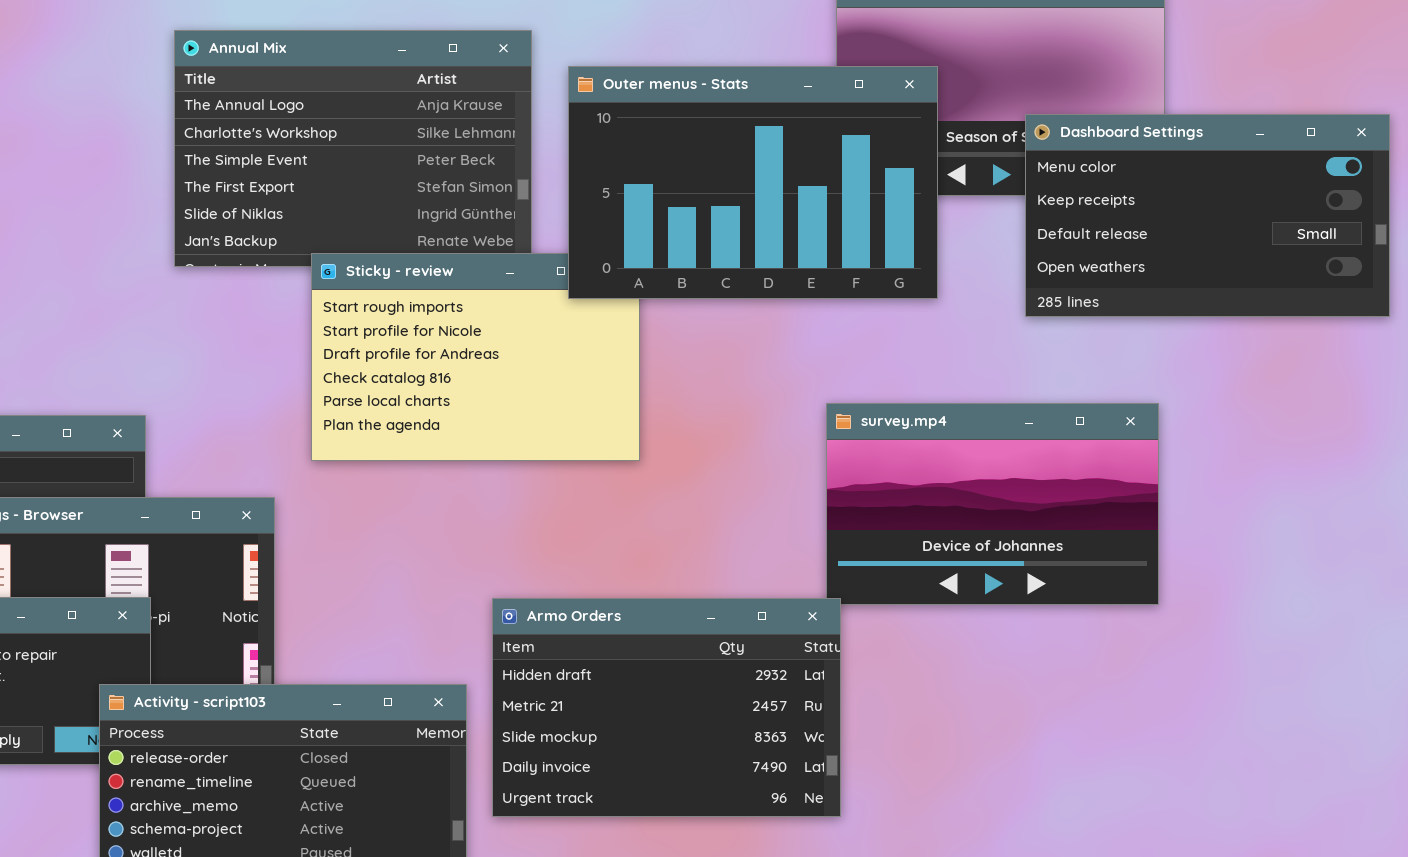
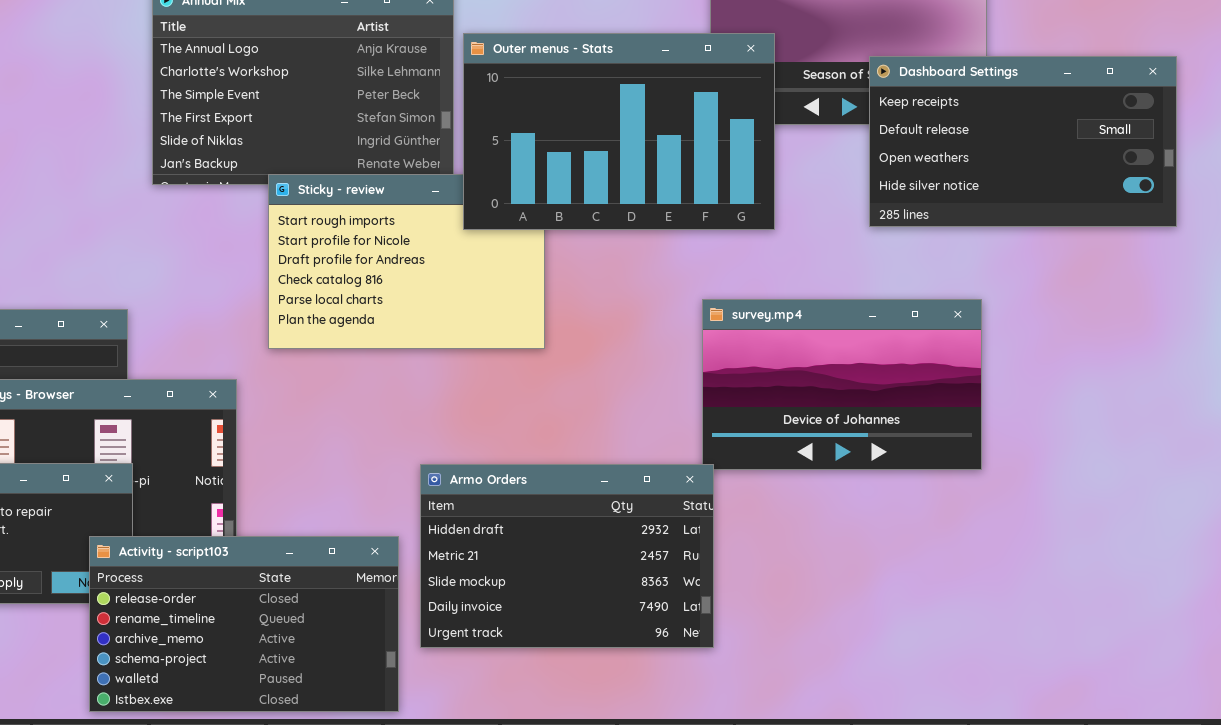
Outer menus - Stats: [568,66,938,299] -> [463,33,775,230], moved
Dashboard Settings: [1025,114,1390,317] -> [869,56,1177,227], scrolled down 1 row

